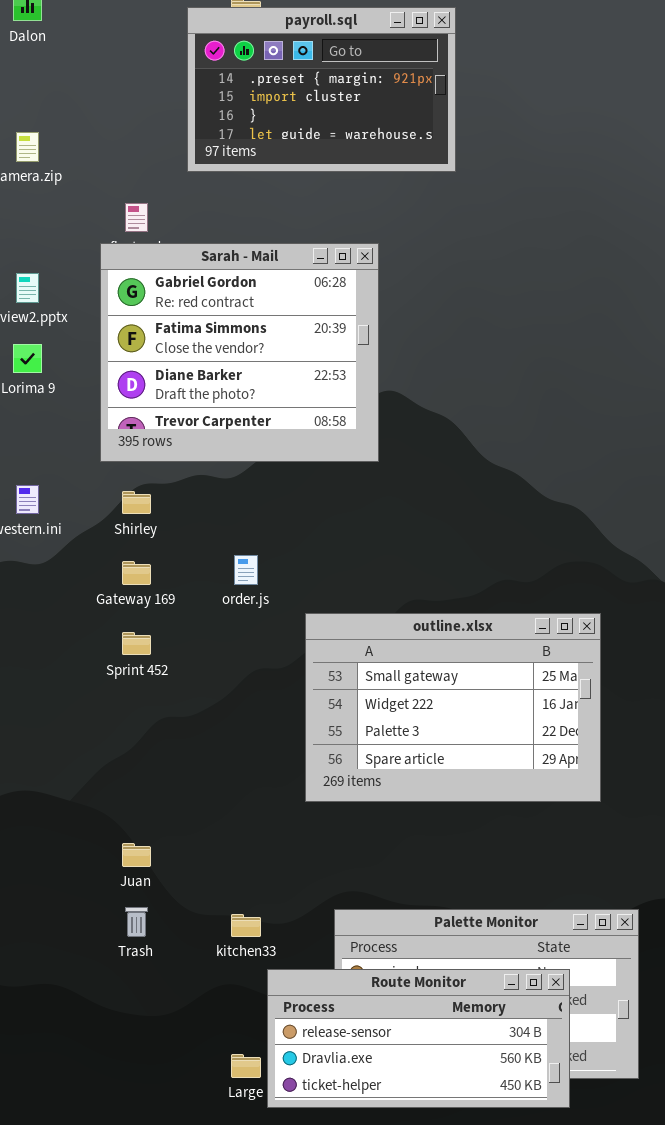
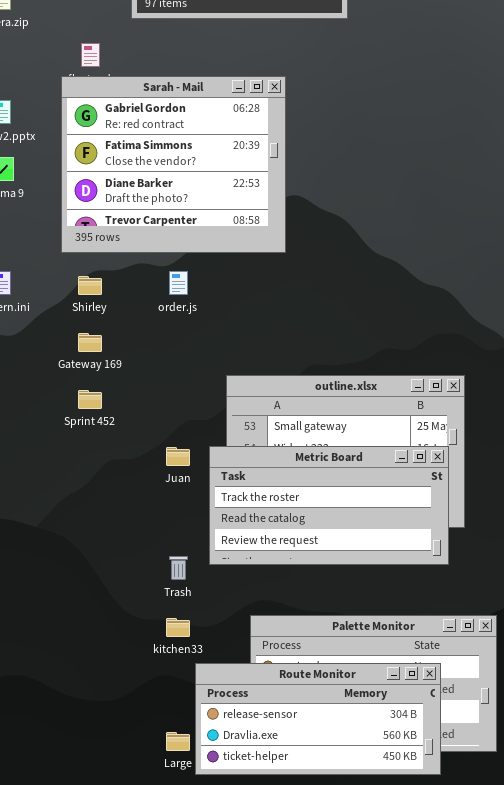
order.js: [234,555,258,585] -> [169,271,188,295], moved
Metric Board: none -> [209,446,449,565], opened
Juan: [122,843,151,867] -> [166,447,190,466], moved
Trash: [125,907,148,937] -> [169,556,188,580], moved

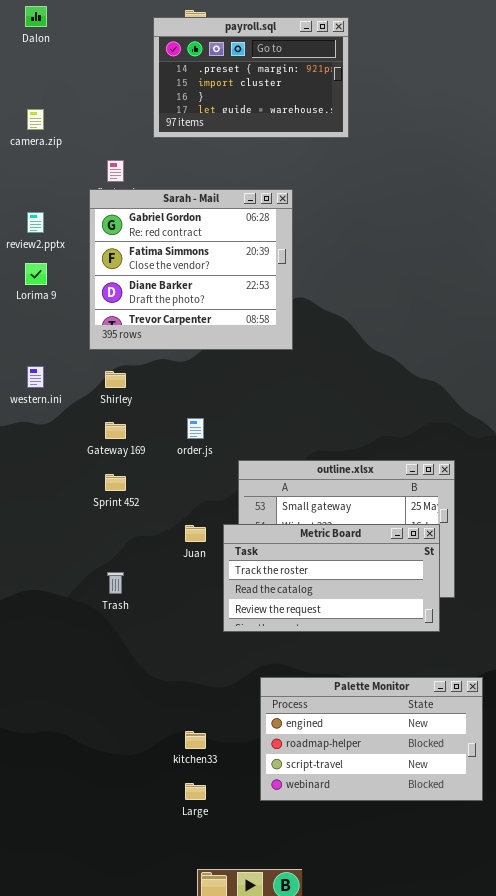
order.js: [169,271,188,295] -> [187,418,204,439], moved
Trash: [169,556,188,580] -> [107,572,124,594], moved
kitchen33: [166,618,190,637] -> [185,731,206,749], moved
Route Monitor: [195,663,441,775] -> none, closed

